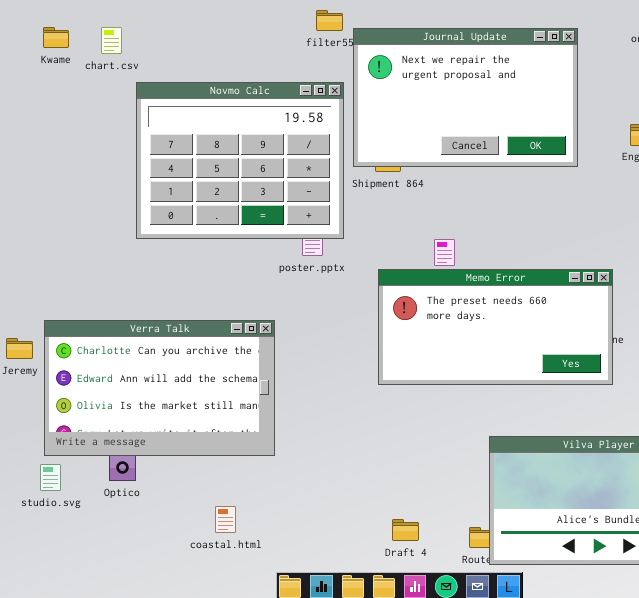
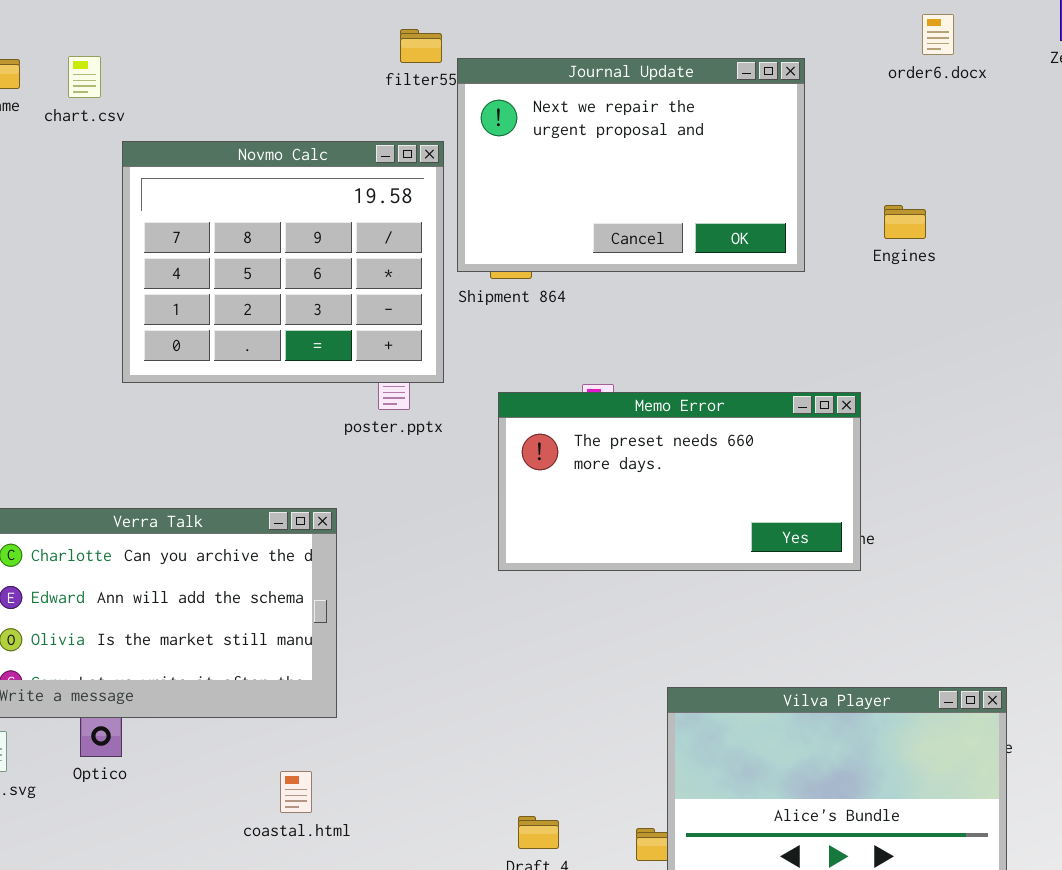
Memo Error: [378,269,613,385] -> [498,392,861,571], moved
coastal.html: [215,506,236,533] -> [280,771,312,813], moved

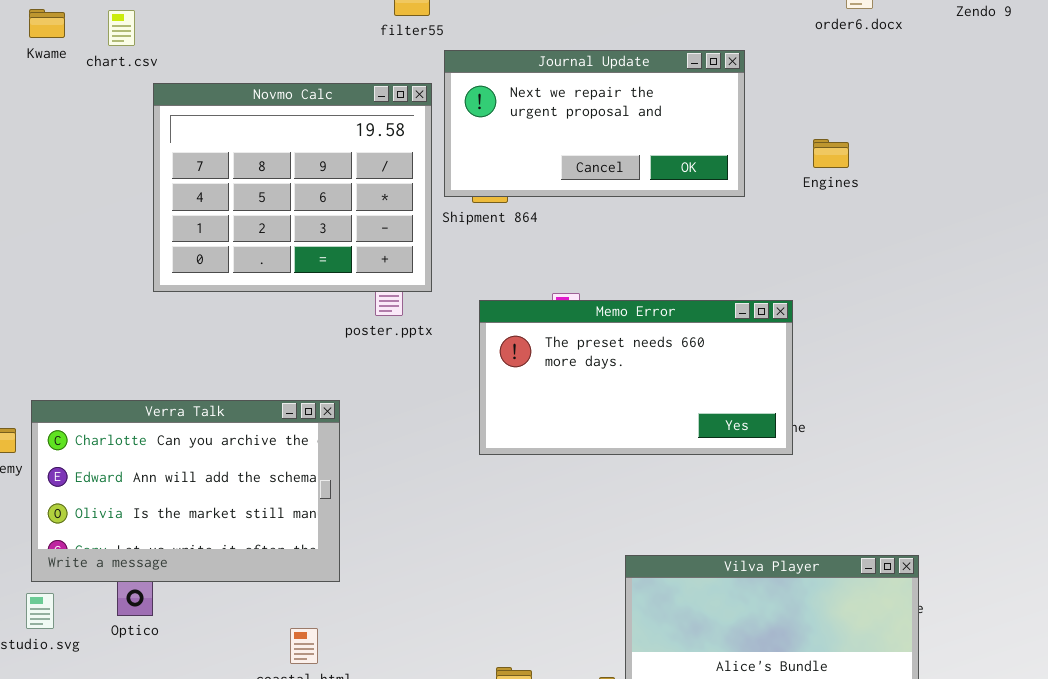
Journal Update: [457,58,805,272] -> [444,50,745,197], resized

